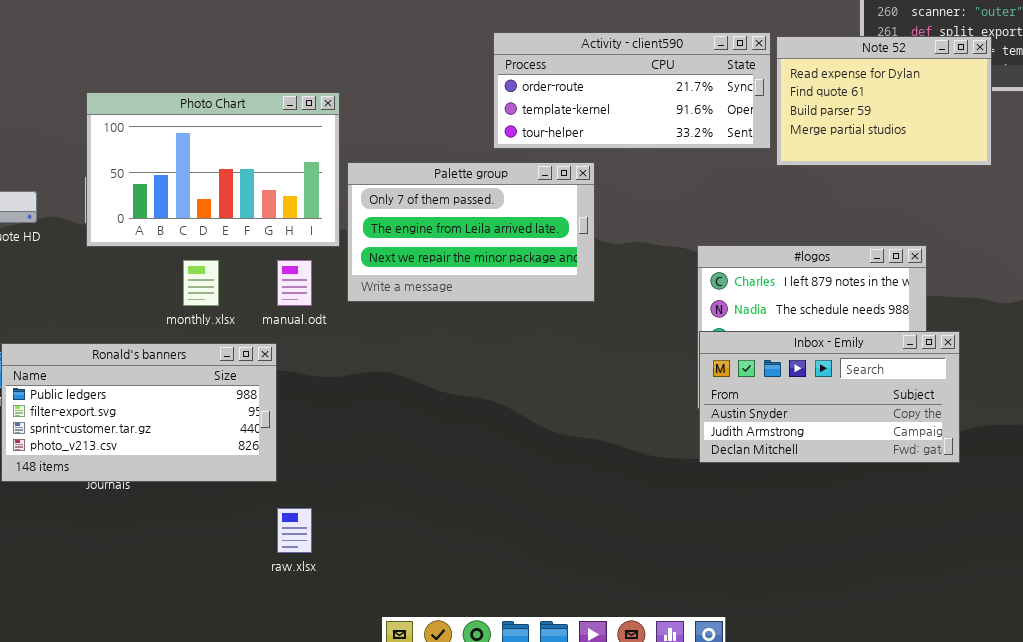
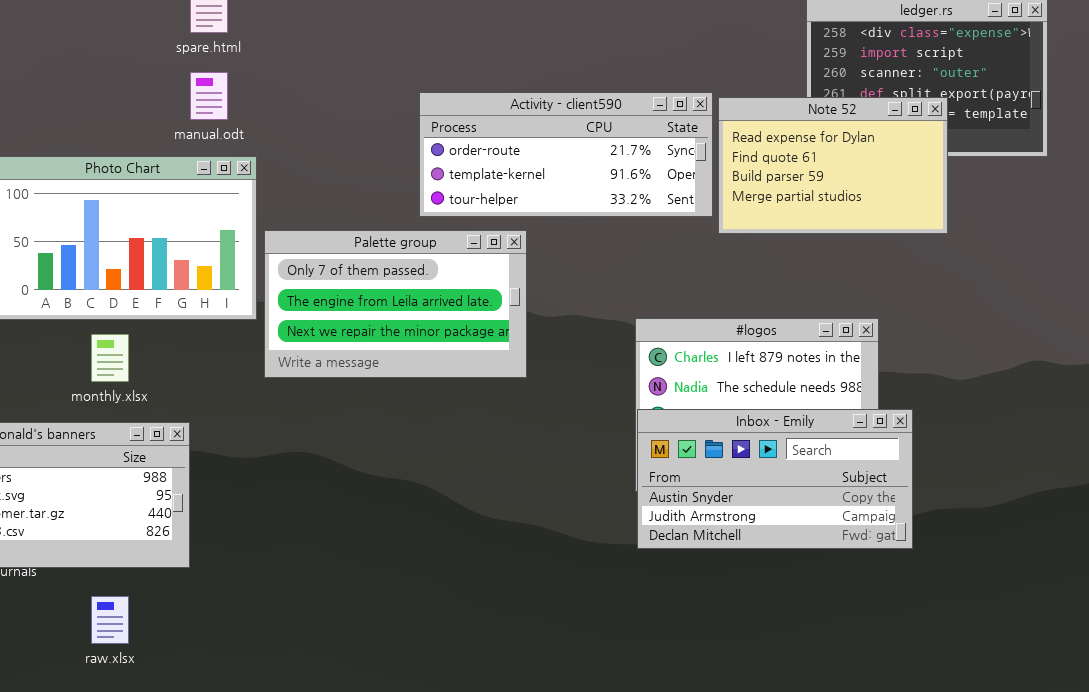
manual.odt: [277,260,312,306] -> [190,72,228,120], moved
raw.xlsx: [277,508,312,553] -> [91,596,129,644], moved

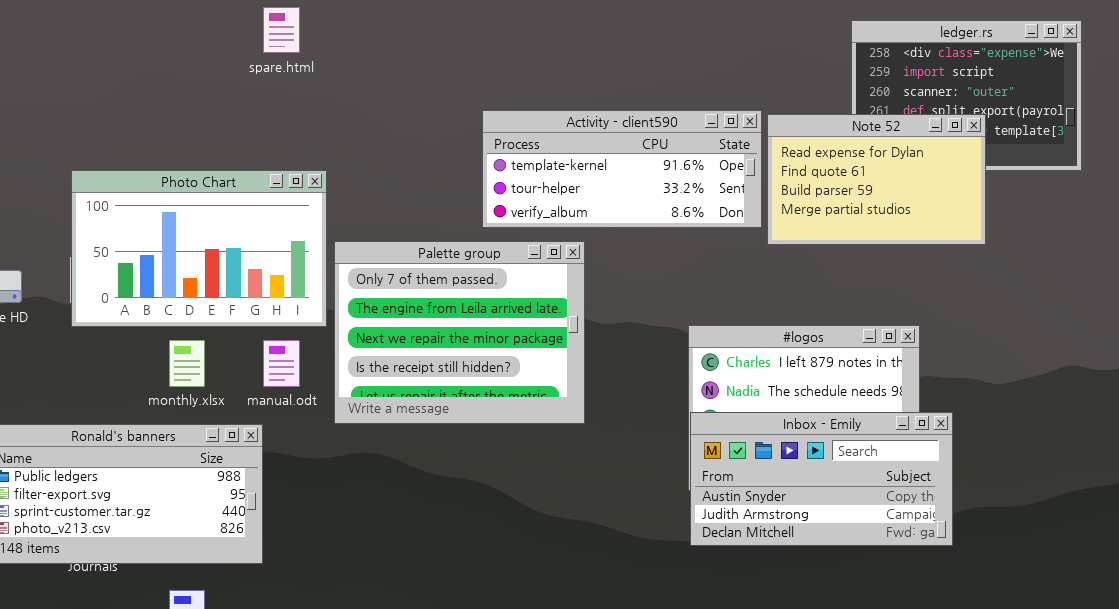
manual.odt: [190,72,228,120] -> [263,340,300,387], moved
Activity - client590: [419,92,713,217] -> [482,110,762,228], scrolled down 1 row
Palette group: [264,230,527,378] -> [334,241,585,424], resized

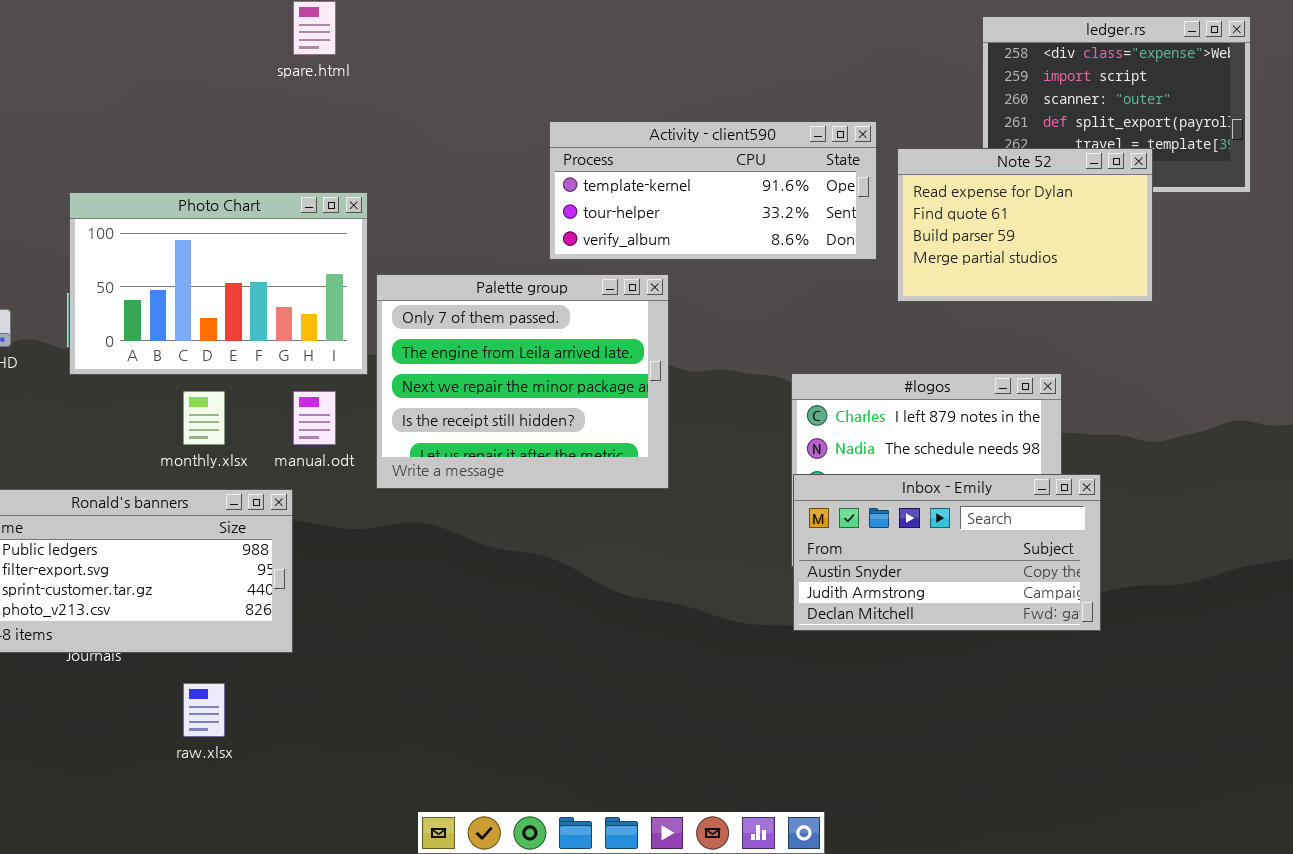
Note 52: [767,114,986,245] -> [897,148,1153,302], moved

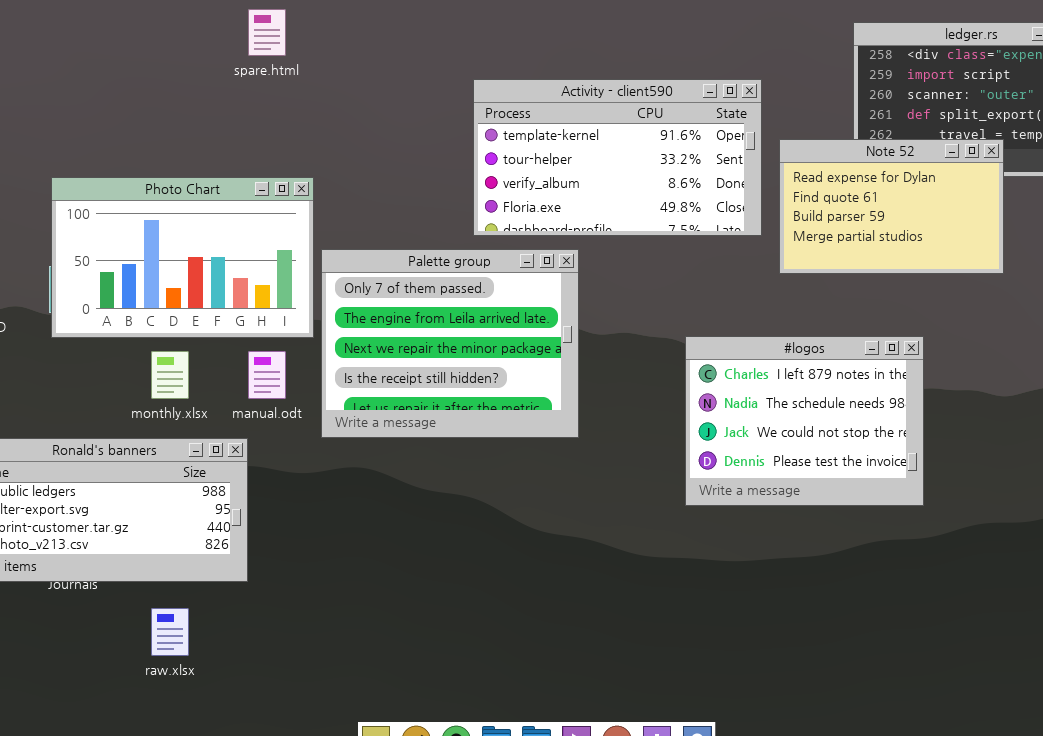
Activity - client590: [549,121,877,260] -> [473,79,762,236], resized
Inbox - Emily: [793,474,1101,631] -> none, closed

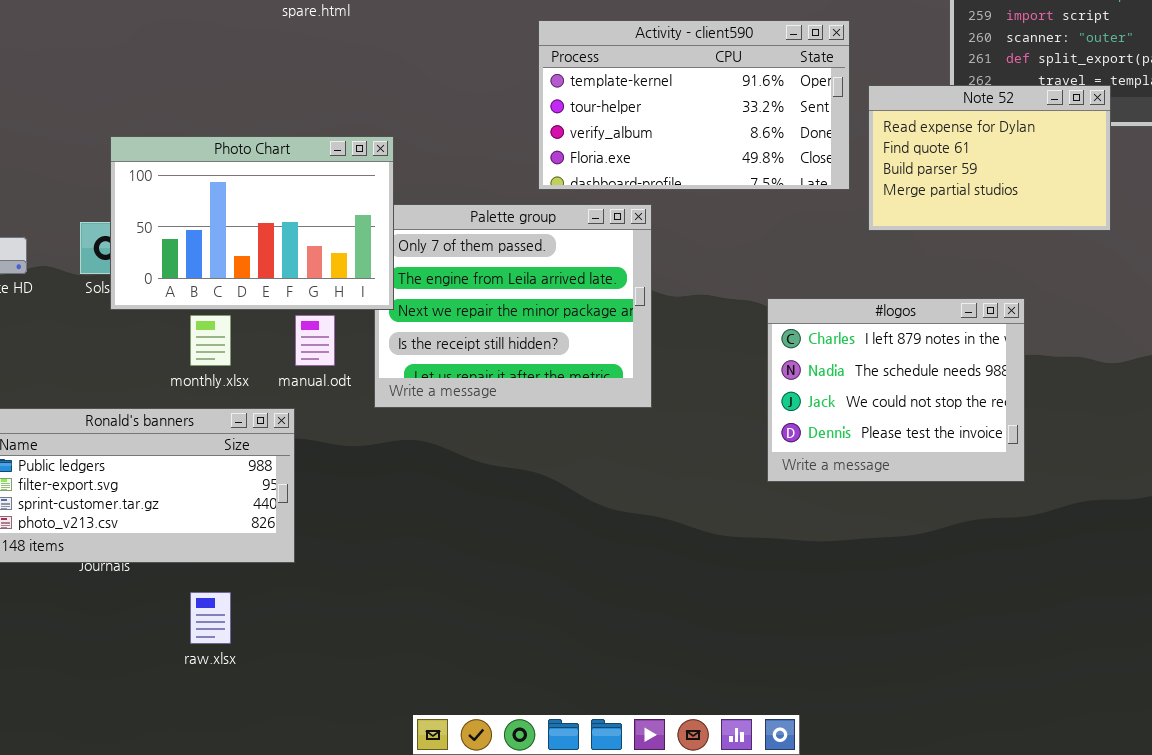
Photo Chart: [51,177,314,338] -> [110,136,394,310], moved

